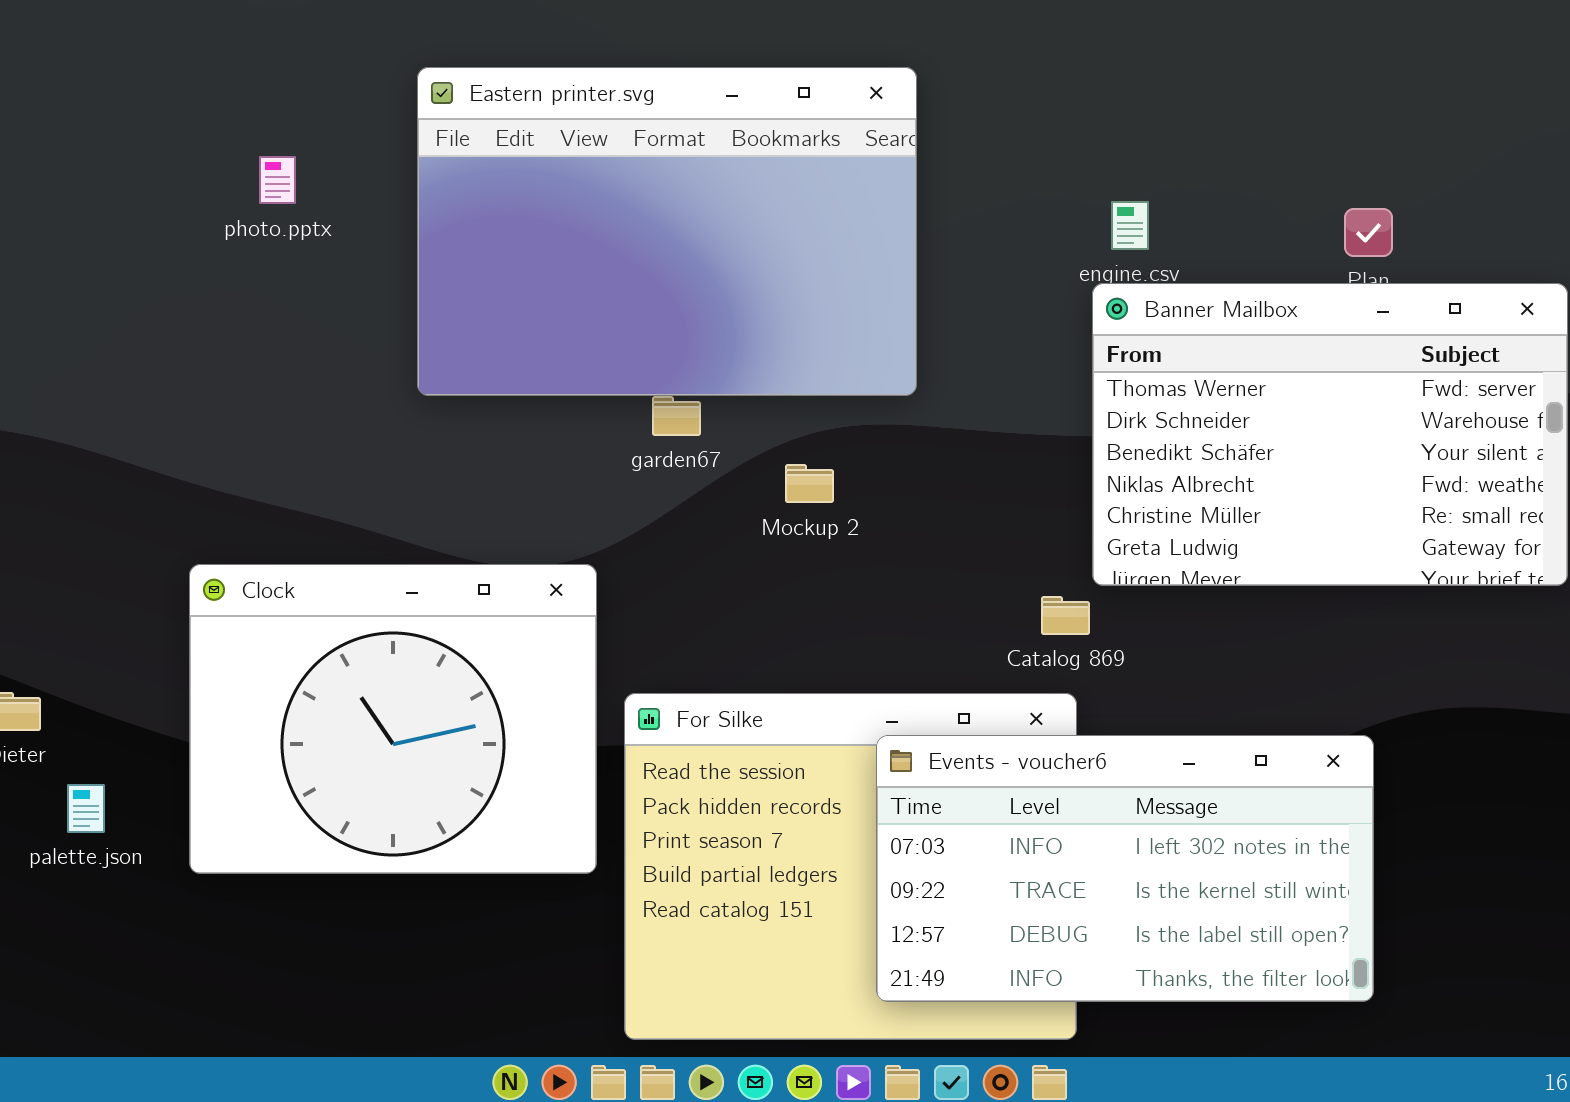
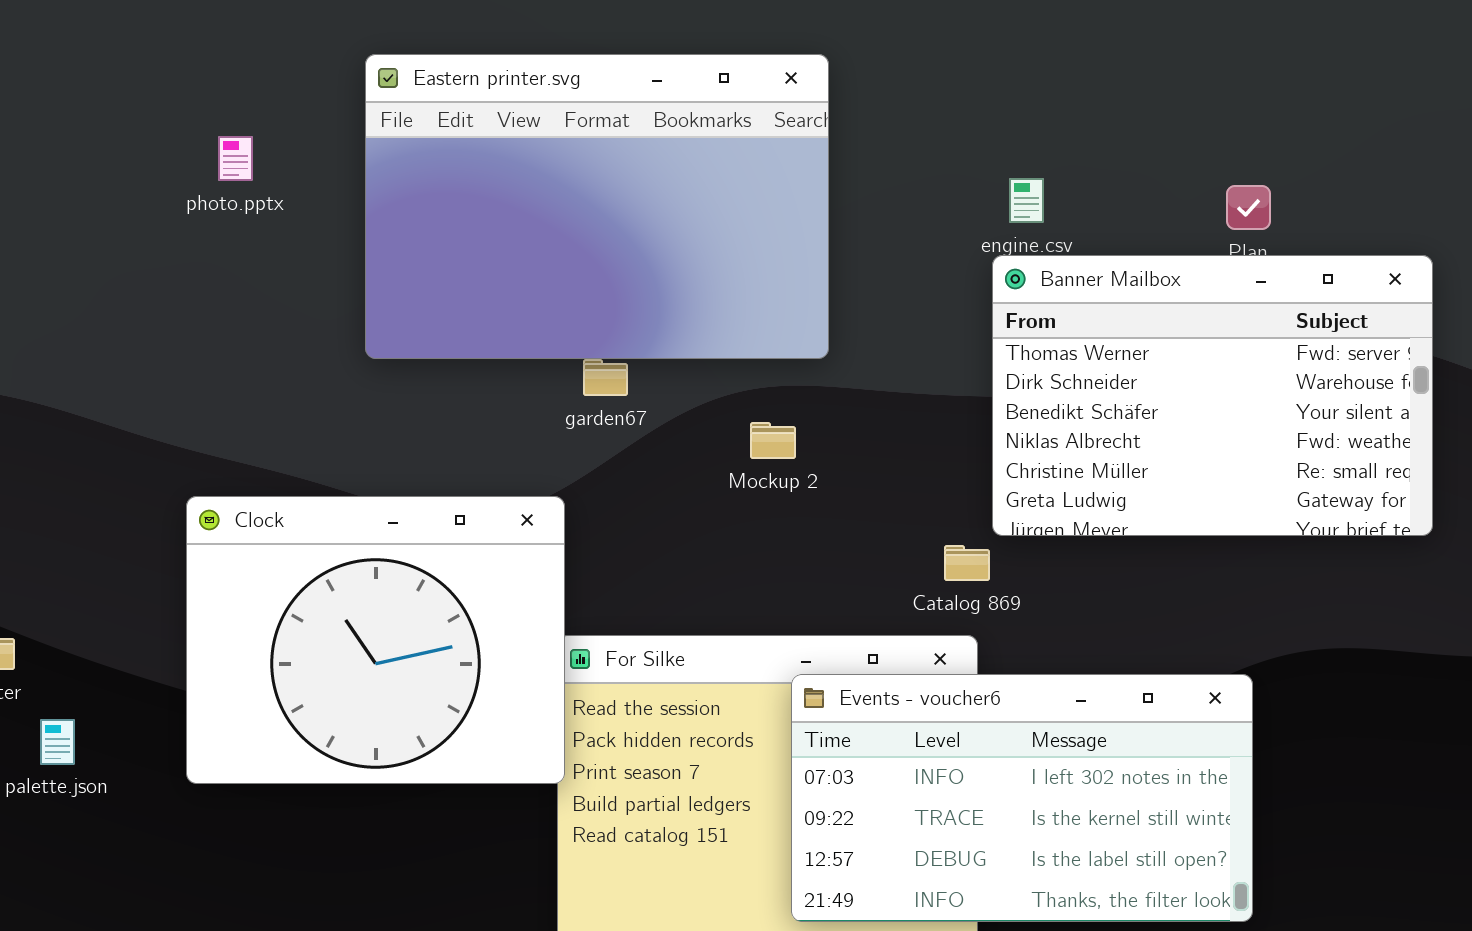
Mockup 2: [785,464,834,503] -> [750,422,796,459], moved
Clock: [189,564,597,874] -> [186,496,565,784], moved

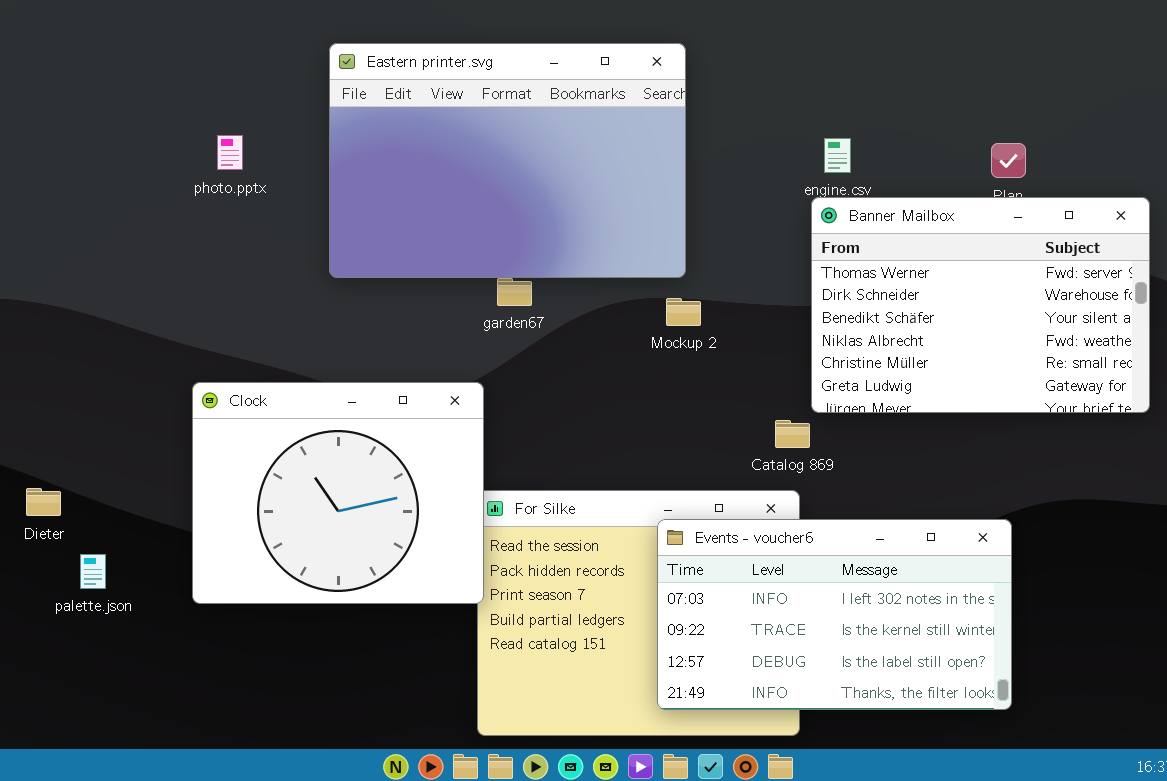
photo.pptx: [218,136,253,181] -> [217,135,243,170], moved
Mockup 2: [750,422,796,459] -> [666,298,701,326], moved

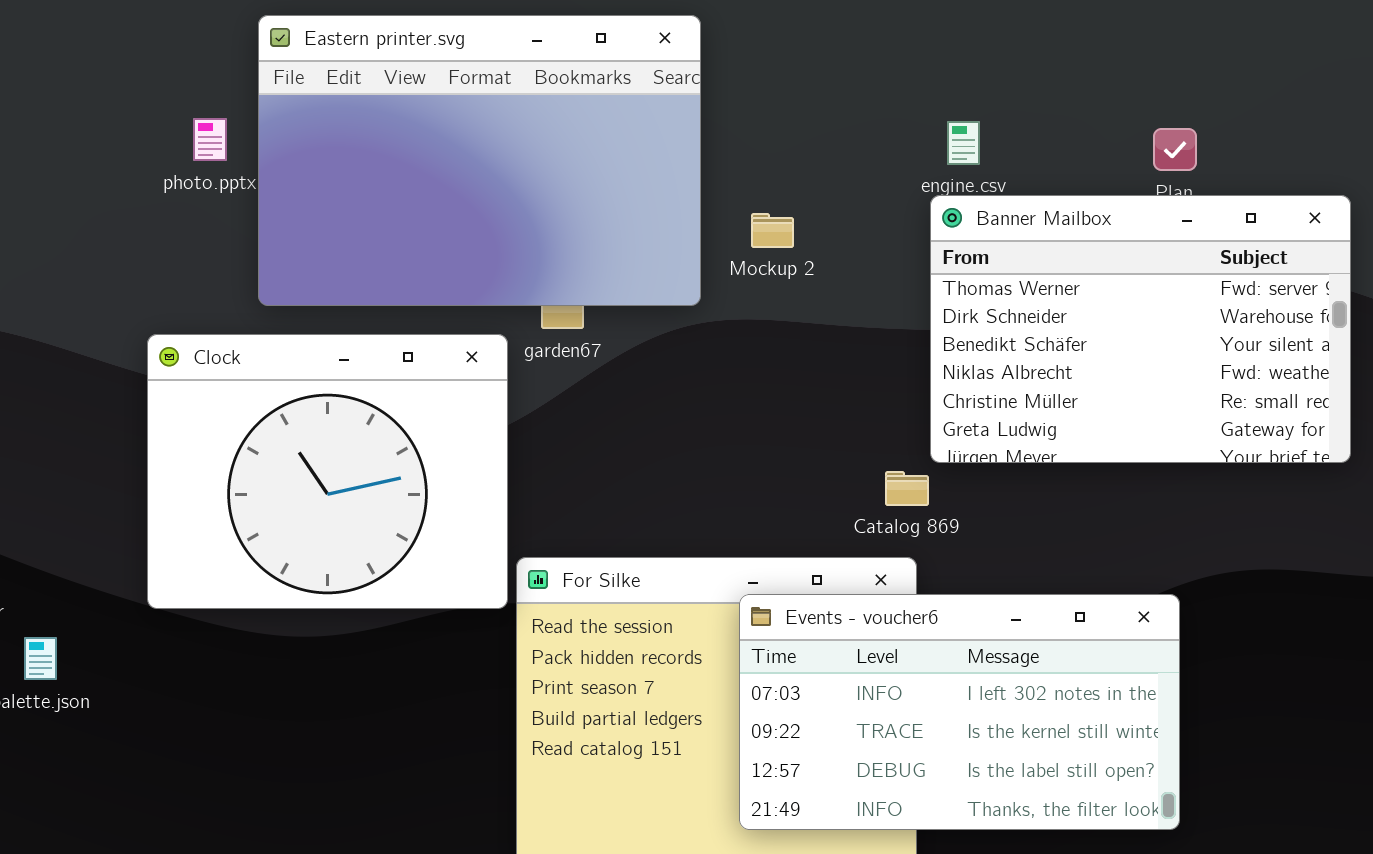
Eastern printer.svg: [329,43,686,278] -> [258,15,701,306], moved
Mockup 2: [666,298,701,326] -> [751,213,794,248], moved
Clock: [192,382,484,604] -> [147,334,508,609], moved

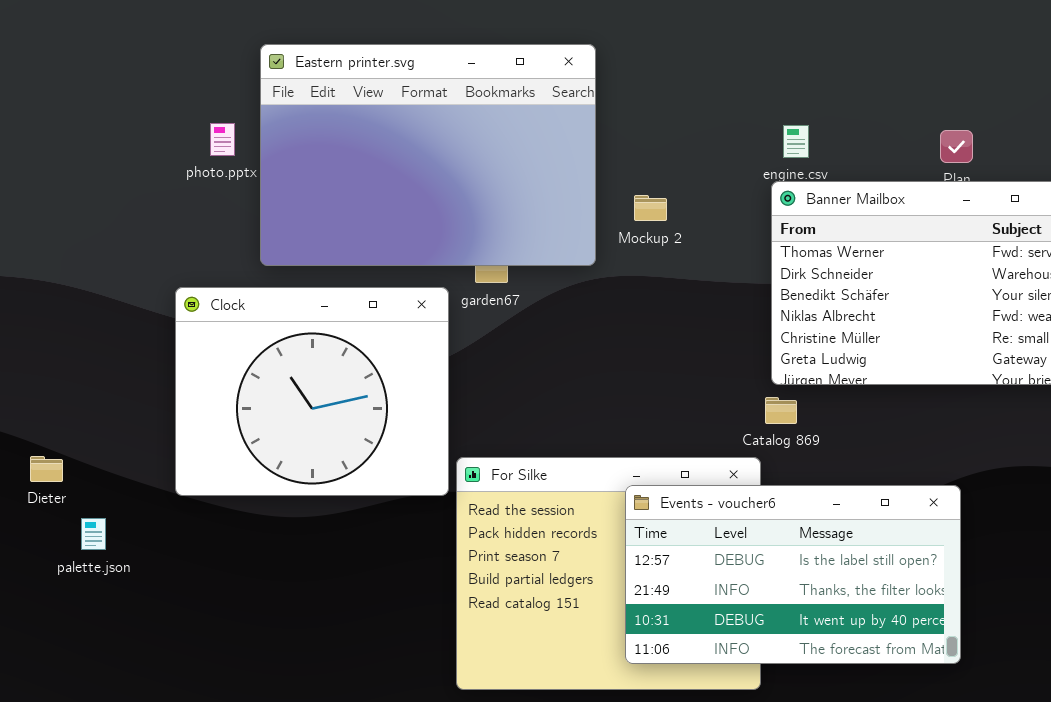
Catalog 869: [885,471,929,506] -> [765,397,797,424], moved
Events - voucher6: [739,594,1180,830] -> [625,485,961,664], scrolled down 2 rows

